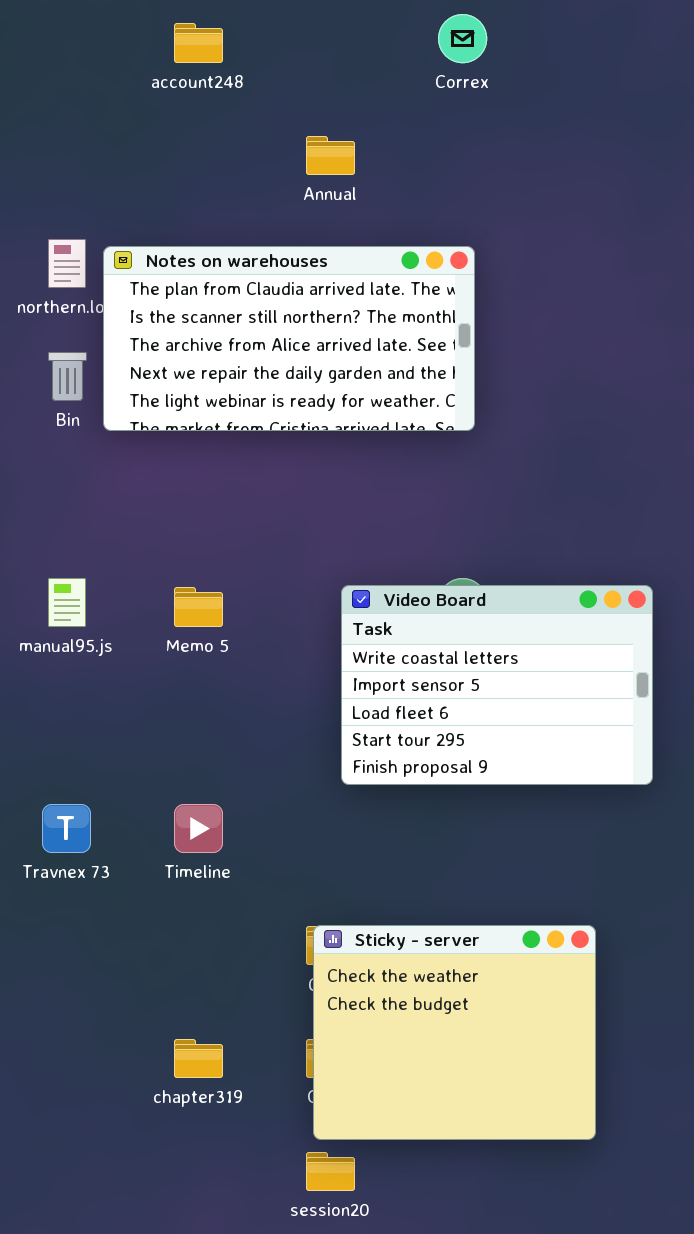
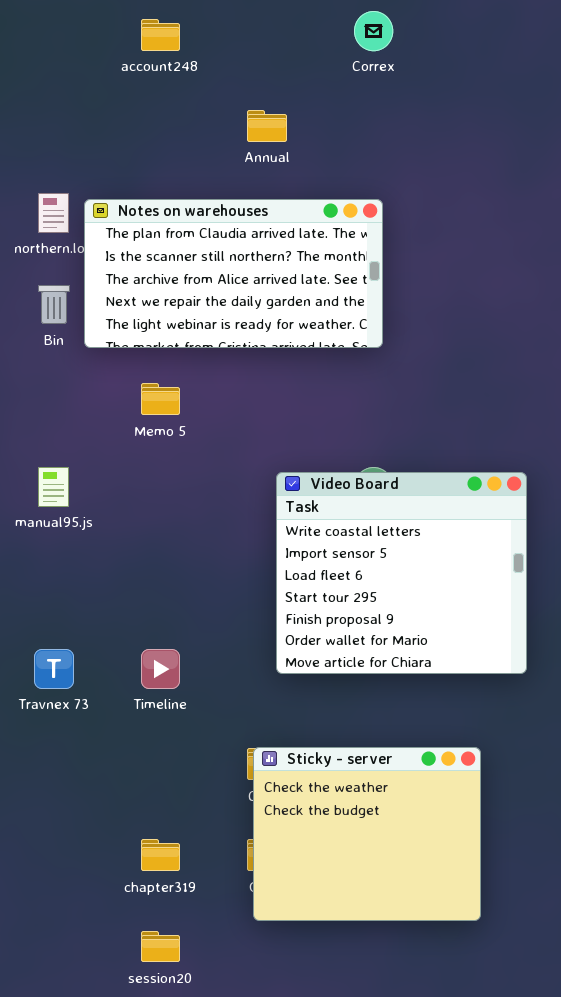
Video Board: [341,585,653,785] -> [276,472,527,674], resized
Memo 5: [174,587,223,627] -> [141,383,180,415], moved
session20: [306,1152,355,1191] -> [141,931,180,962], moved

